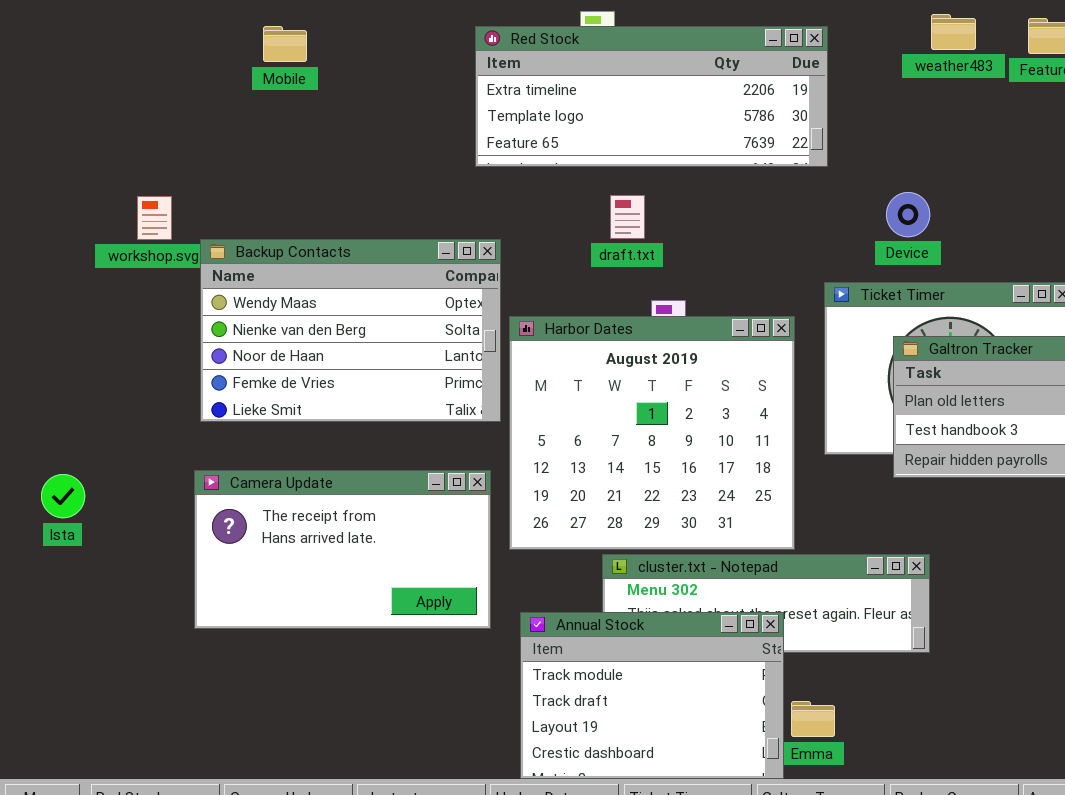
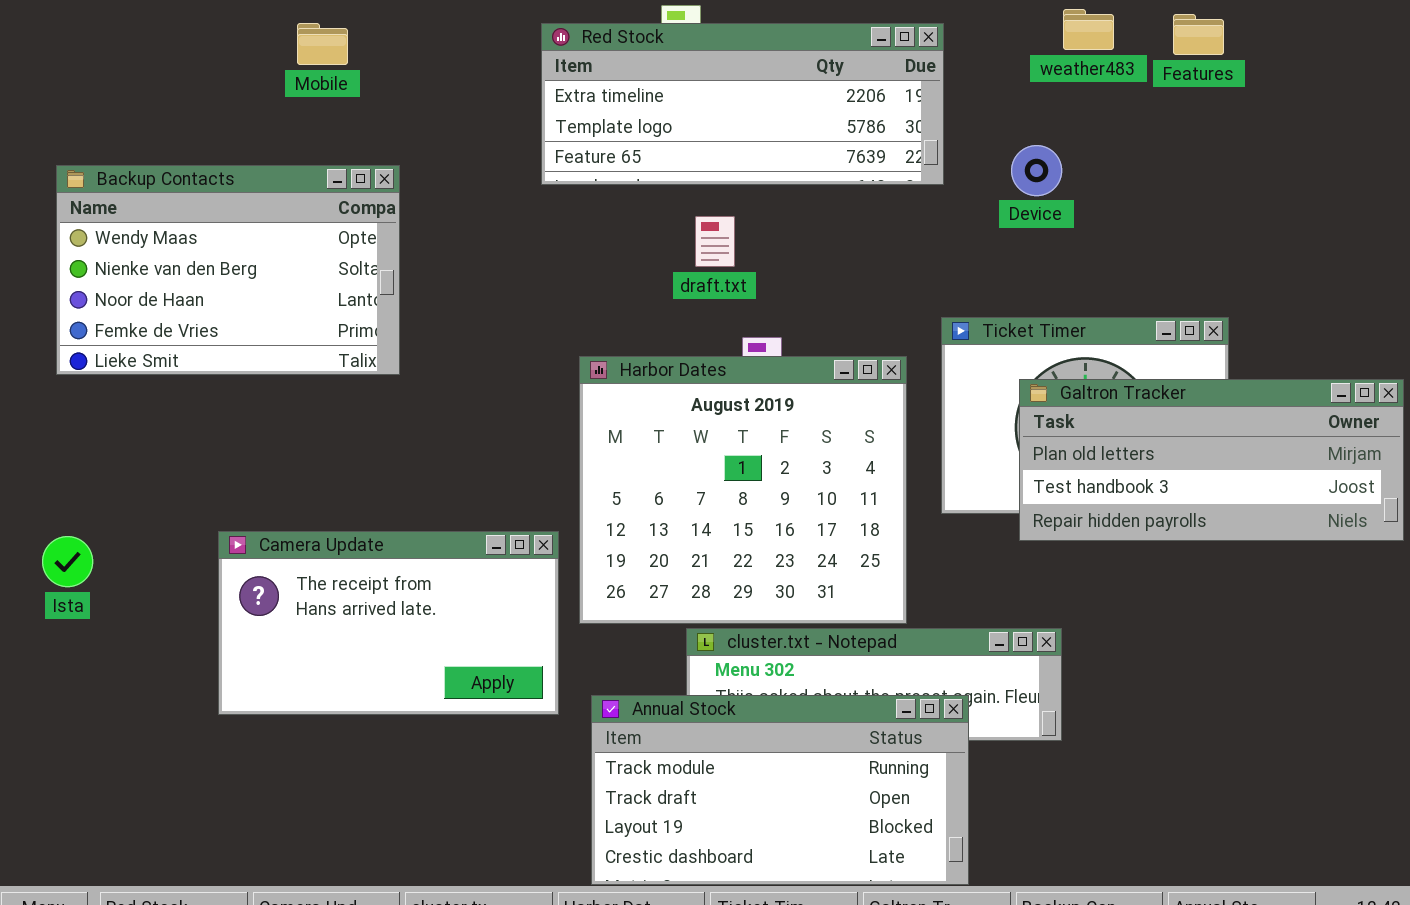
Device: [886,192,930,237] -> [1011,145,1062,196], moved
Backup Contacts: [200,239,501,422] -> [56,165,400,375], moved
Annual Stock: [520,612,784,779] -> [591,695,969,885], resized

